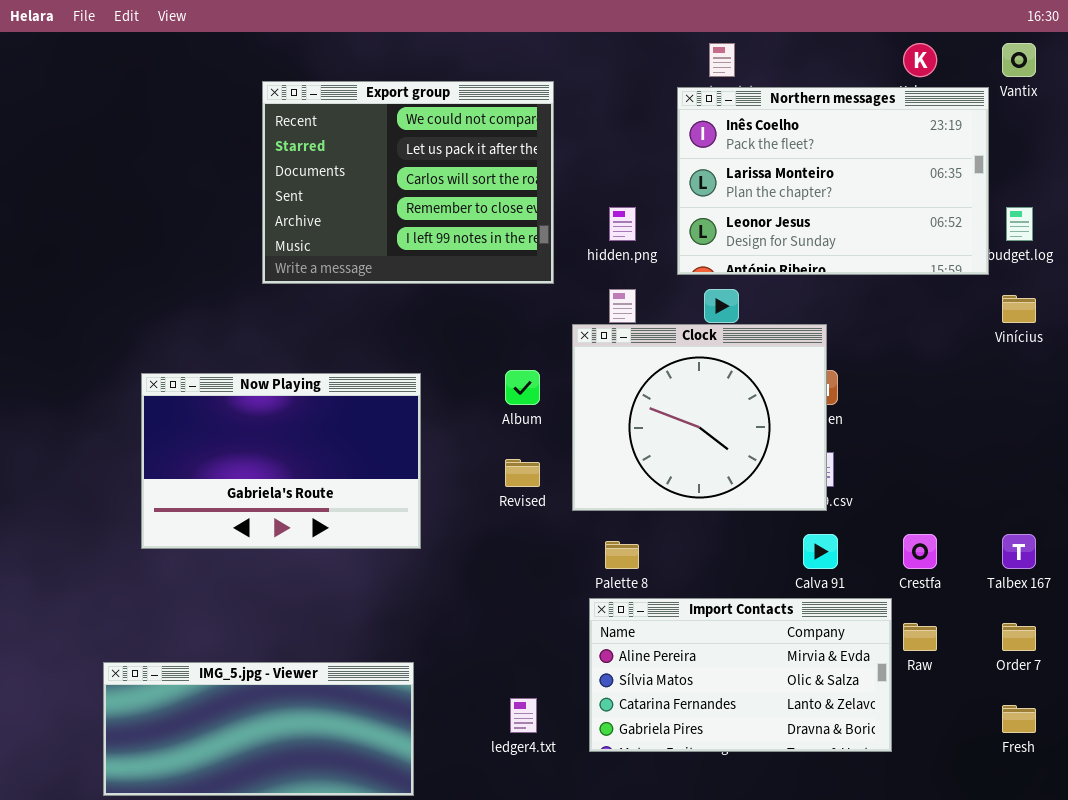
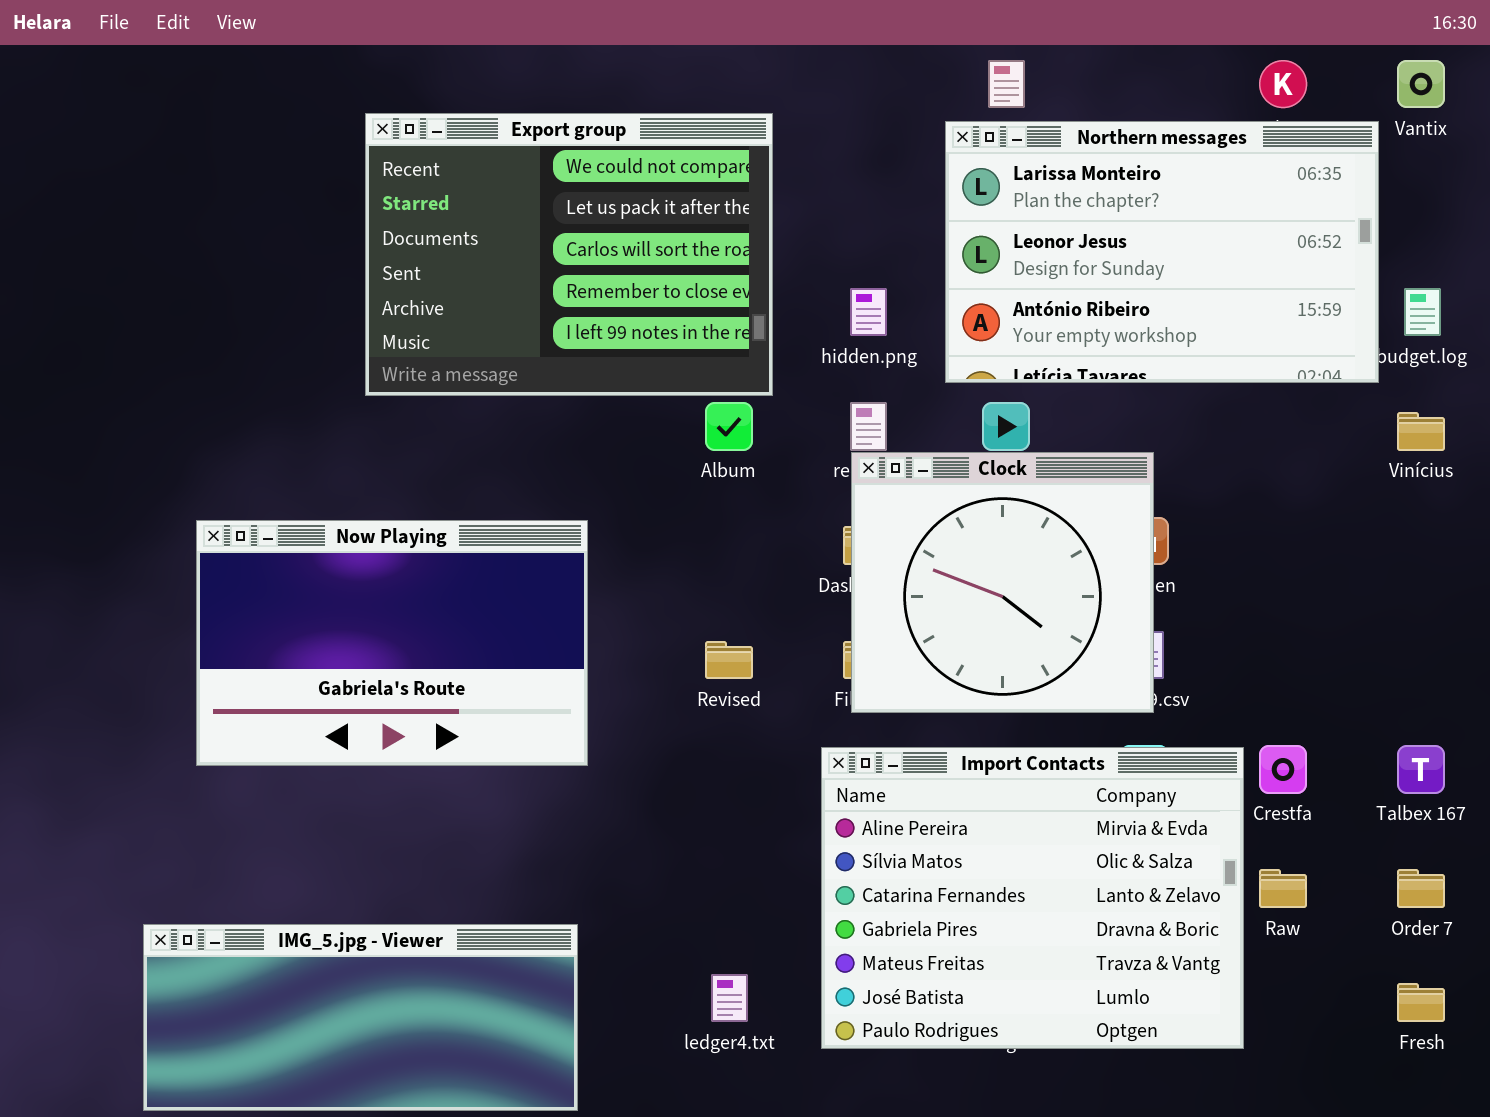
Northern messages: [677,87,989,275] -> [945,121,1379,383], scrolled down 1 row
Clock: [572,324,827,511] -> [851,452,1154,713], resized
Album: [505,370,540,405] -> [705,402,753,451], moved
Import Contacts: [589,598,892,752] -> [821,747,1244,1049], resized

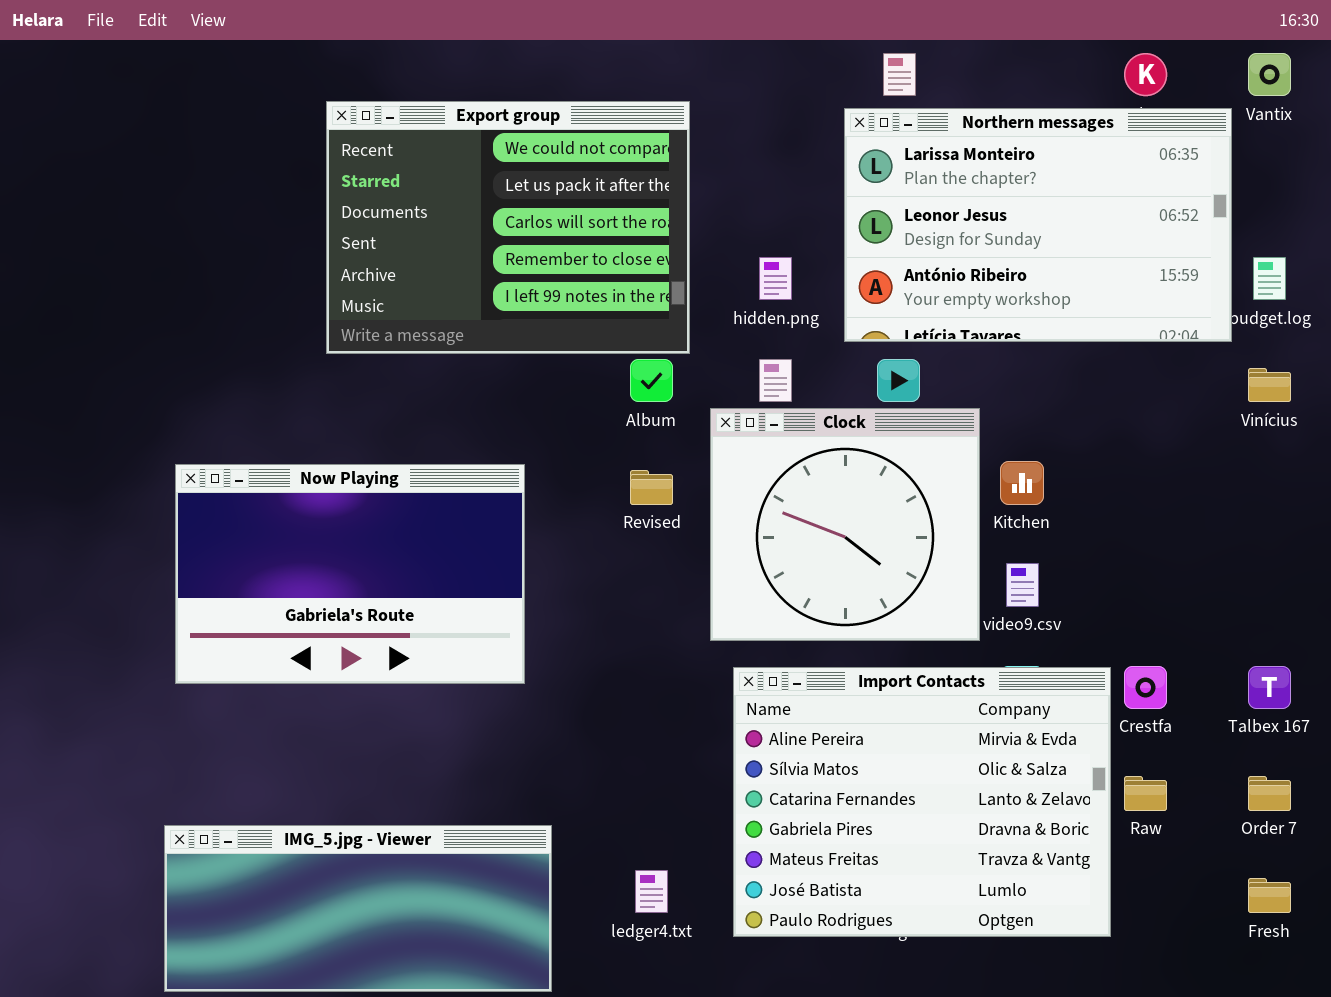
Clock: [851,452,1154,713] -> [710,408,980,641], moved
Revised: [705,641,753,679] -> [630,470,673,505], moved
IMG_5.jpg - Viewer: [143,924,578,1111] -> [164,825,552,992], moved

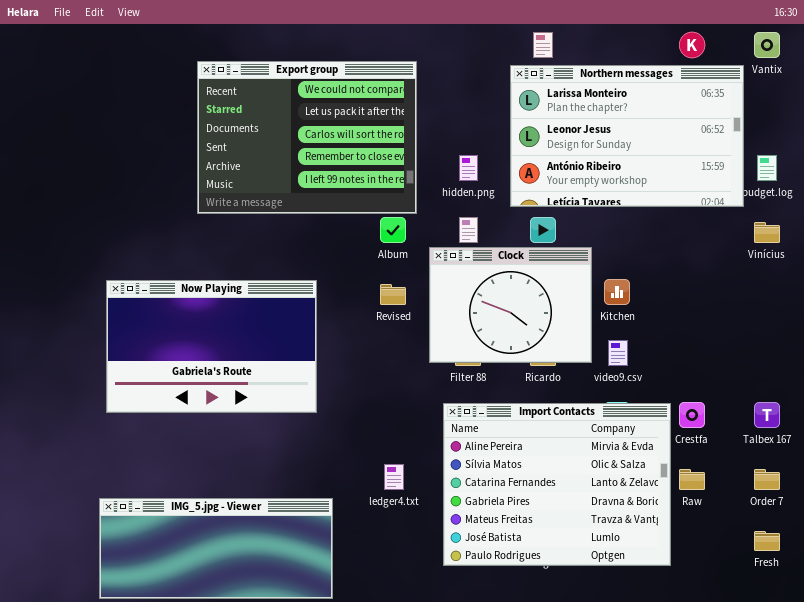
Clock: [710,408,980,641] -> [429,247,592,363], resized
ledger4.txt: [635,870,668,913] -> [384,464,404,490], moved

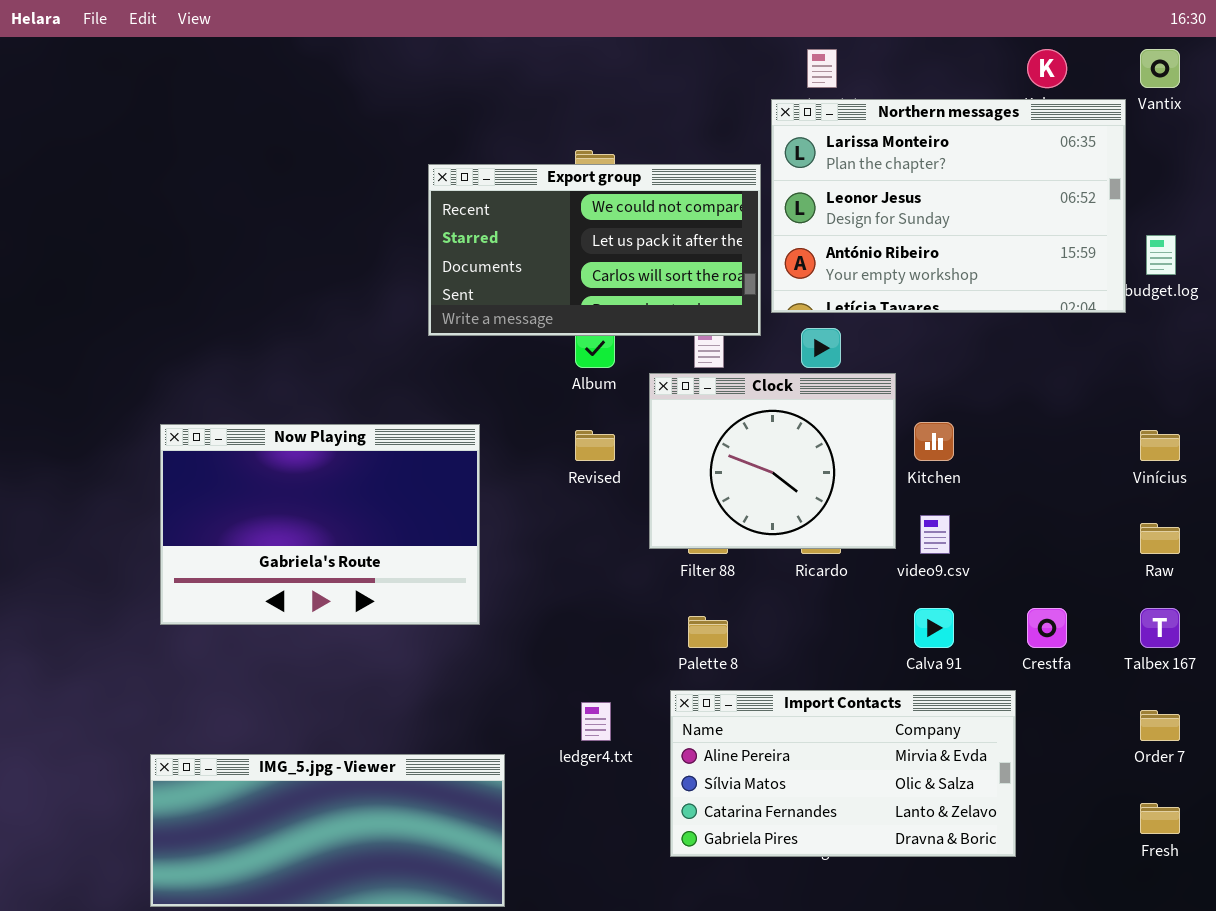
Export group: [197,61,417,214] -> [428,164,761,336], moved, resized
Vinícius: [754,222,780,243] -> [1140,430,1180,461], moved
Import Contacts: [443,403,671,566] -> [670,690,1016,857], resized
Raw: [679,469,705,490] -> [1140,523,1180,554], moved

